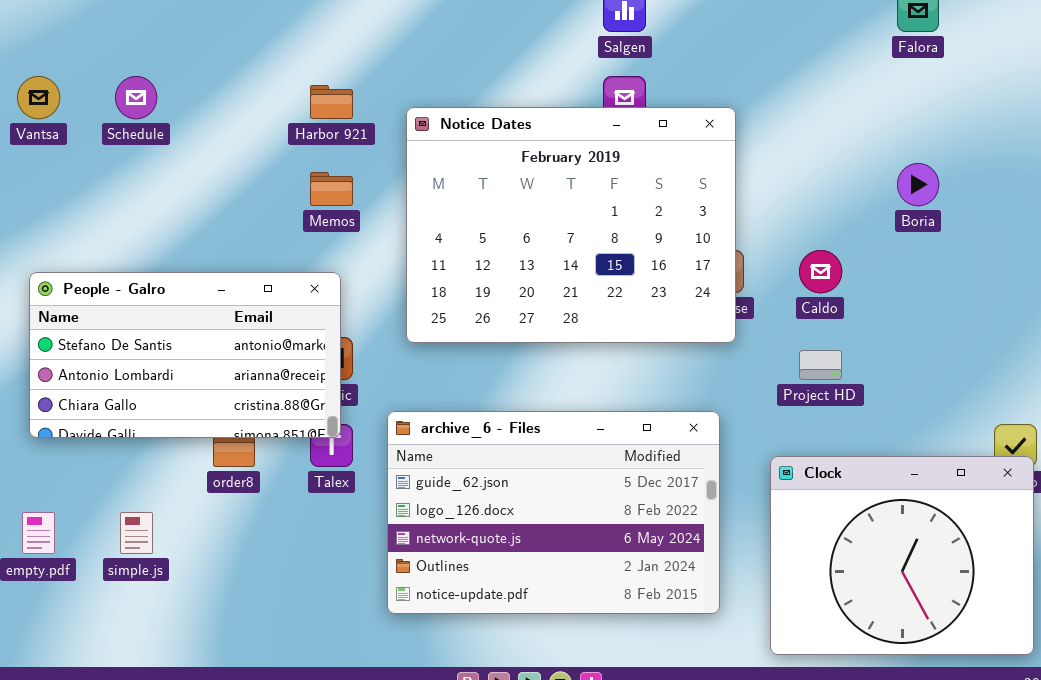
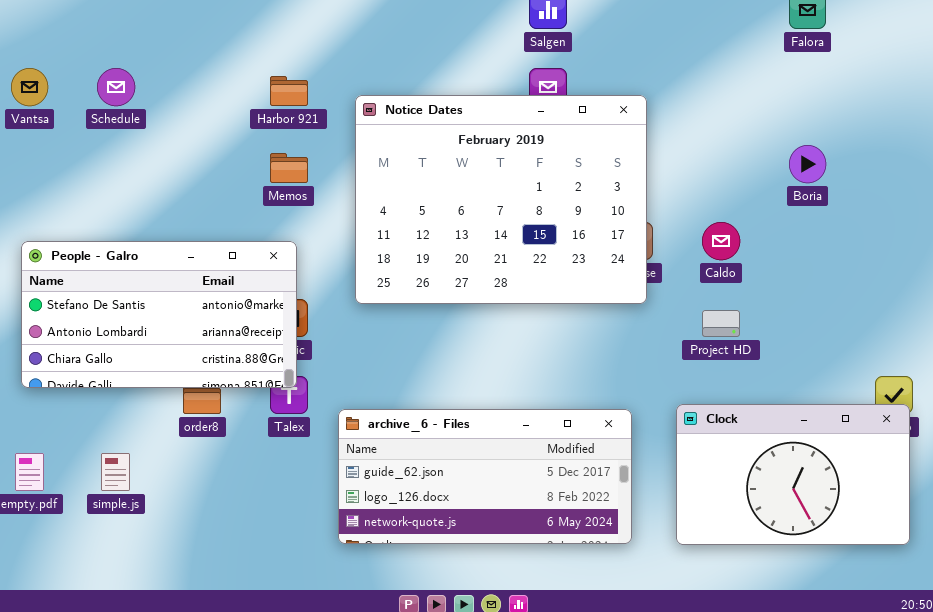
archive_6 - Files: [387,411,720,614] -> [338,409,632,544], resized
Clock: [770,456,1034,655] -> [676,404,910,545], resized

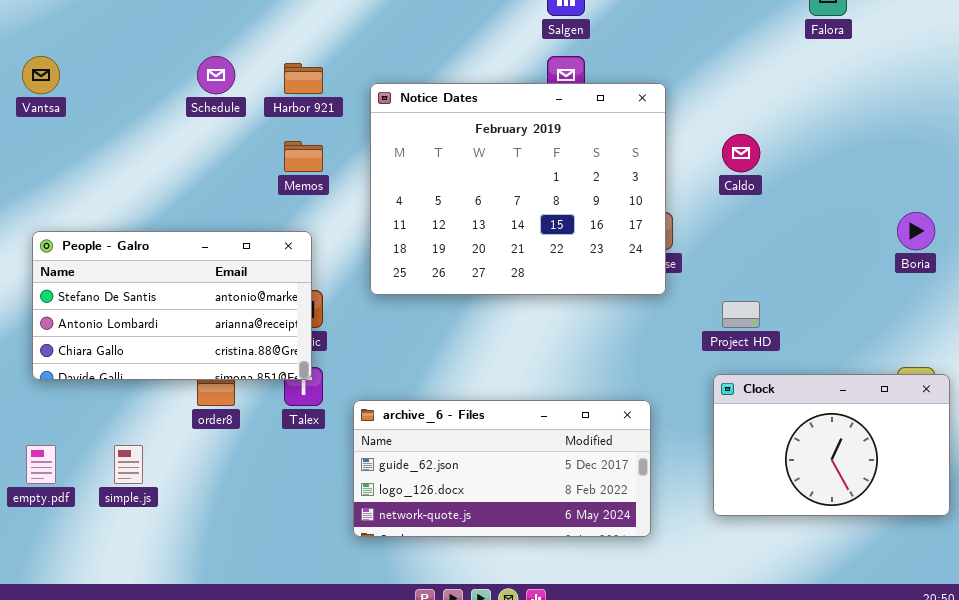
Schedule: [97,68,135,106] -> [197,56,235,94], moved
Boria: [789,145,826,183] -> [897,212,935,250], moved
Caldo: [702,222,740,260] -> [722,134,760,172], moved
Clock: [676,404,910,545] -> [713,374,950,516], moved

